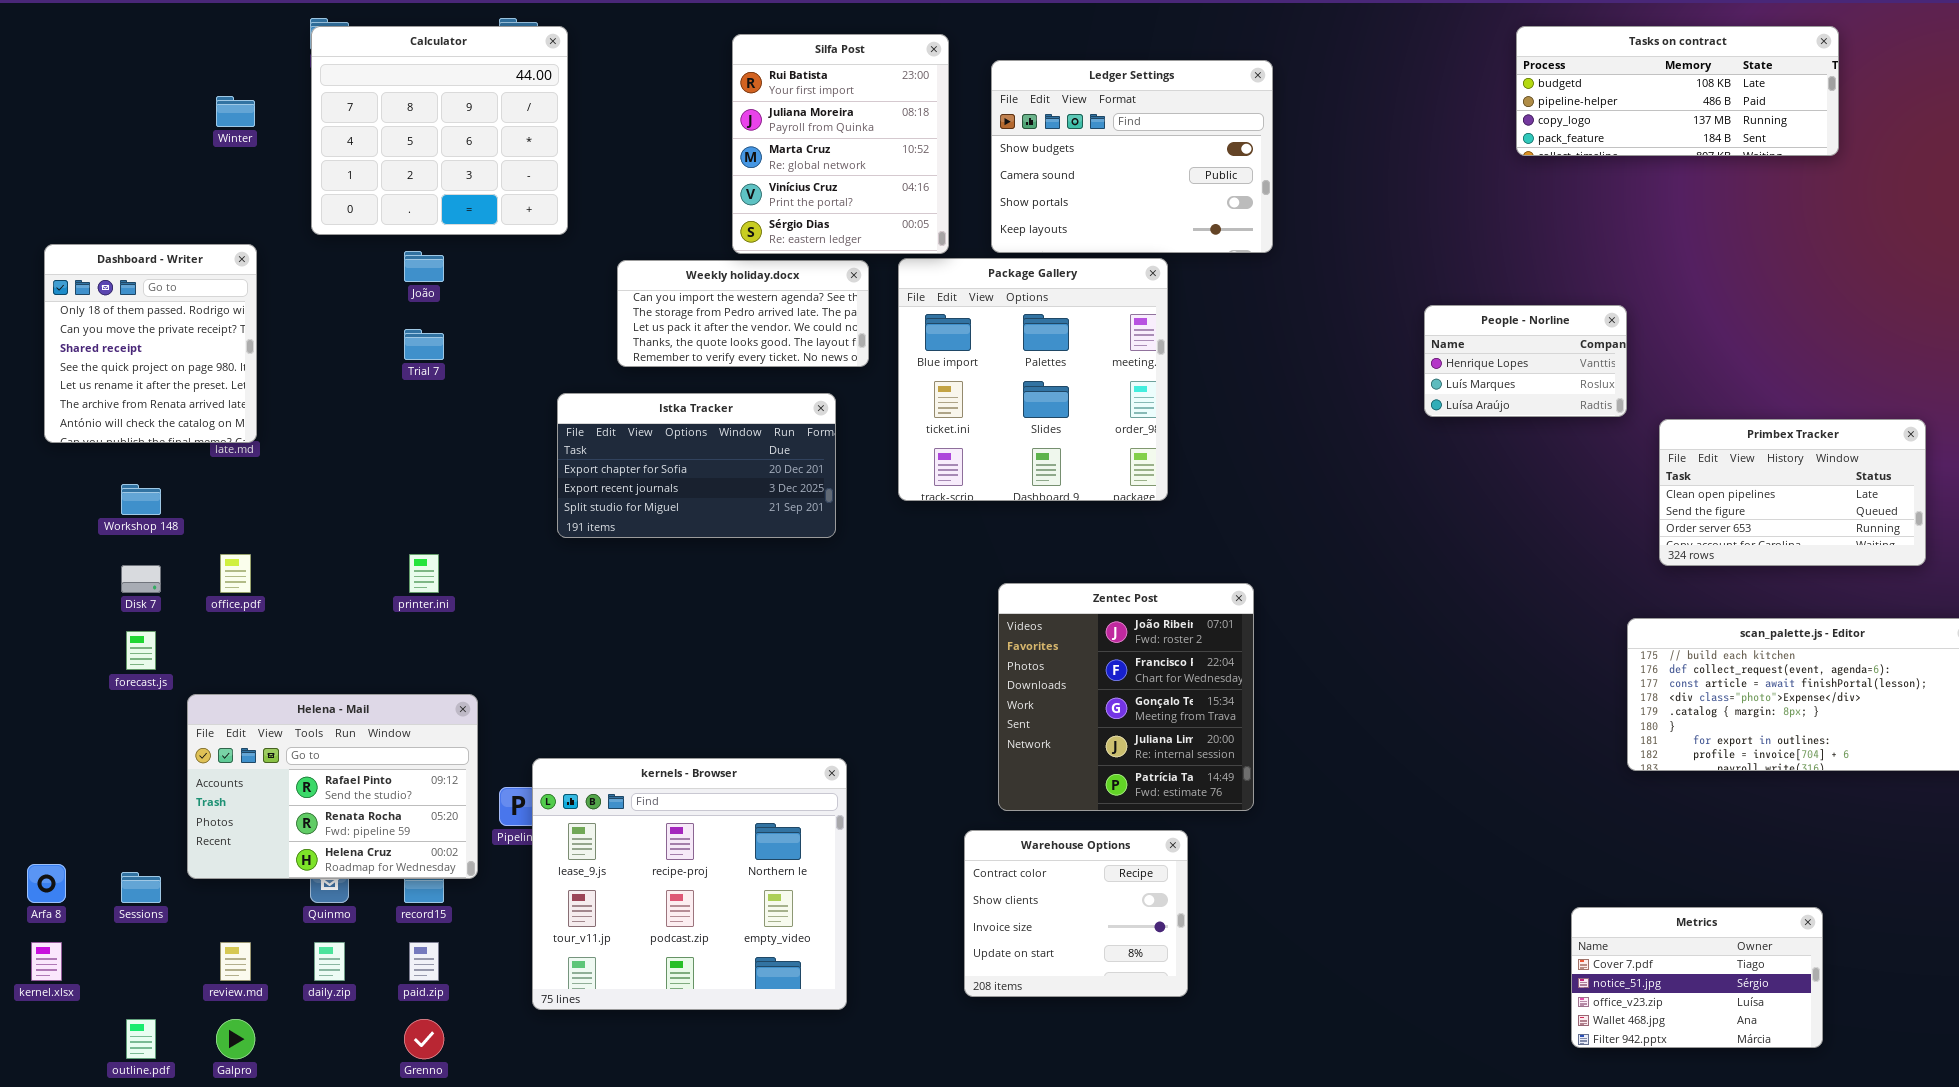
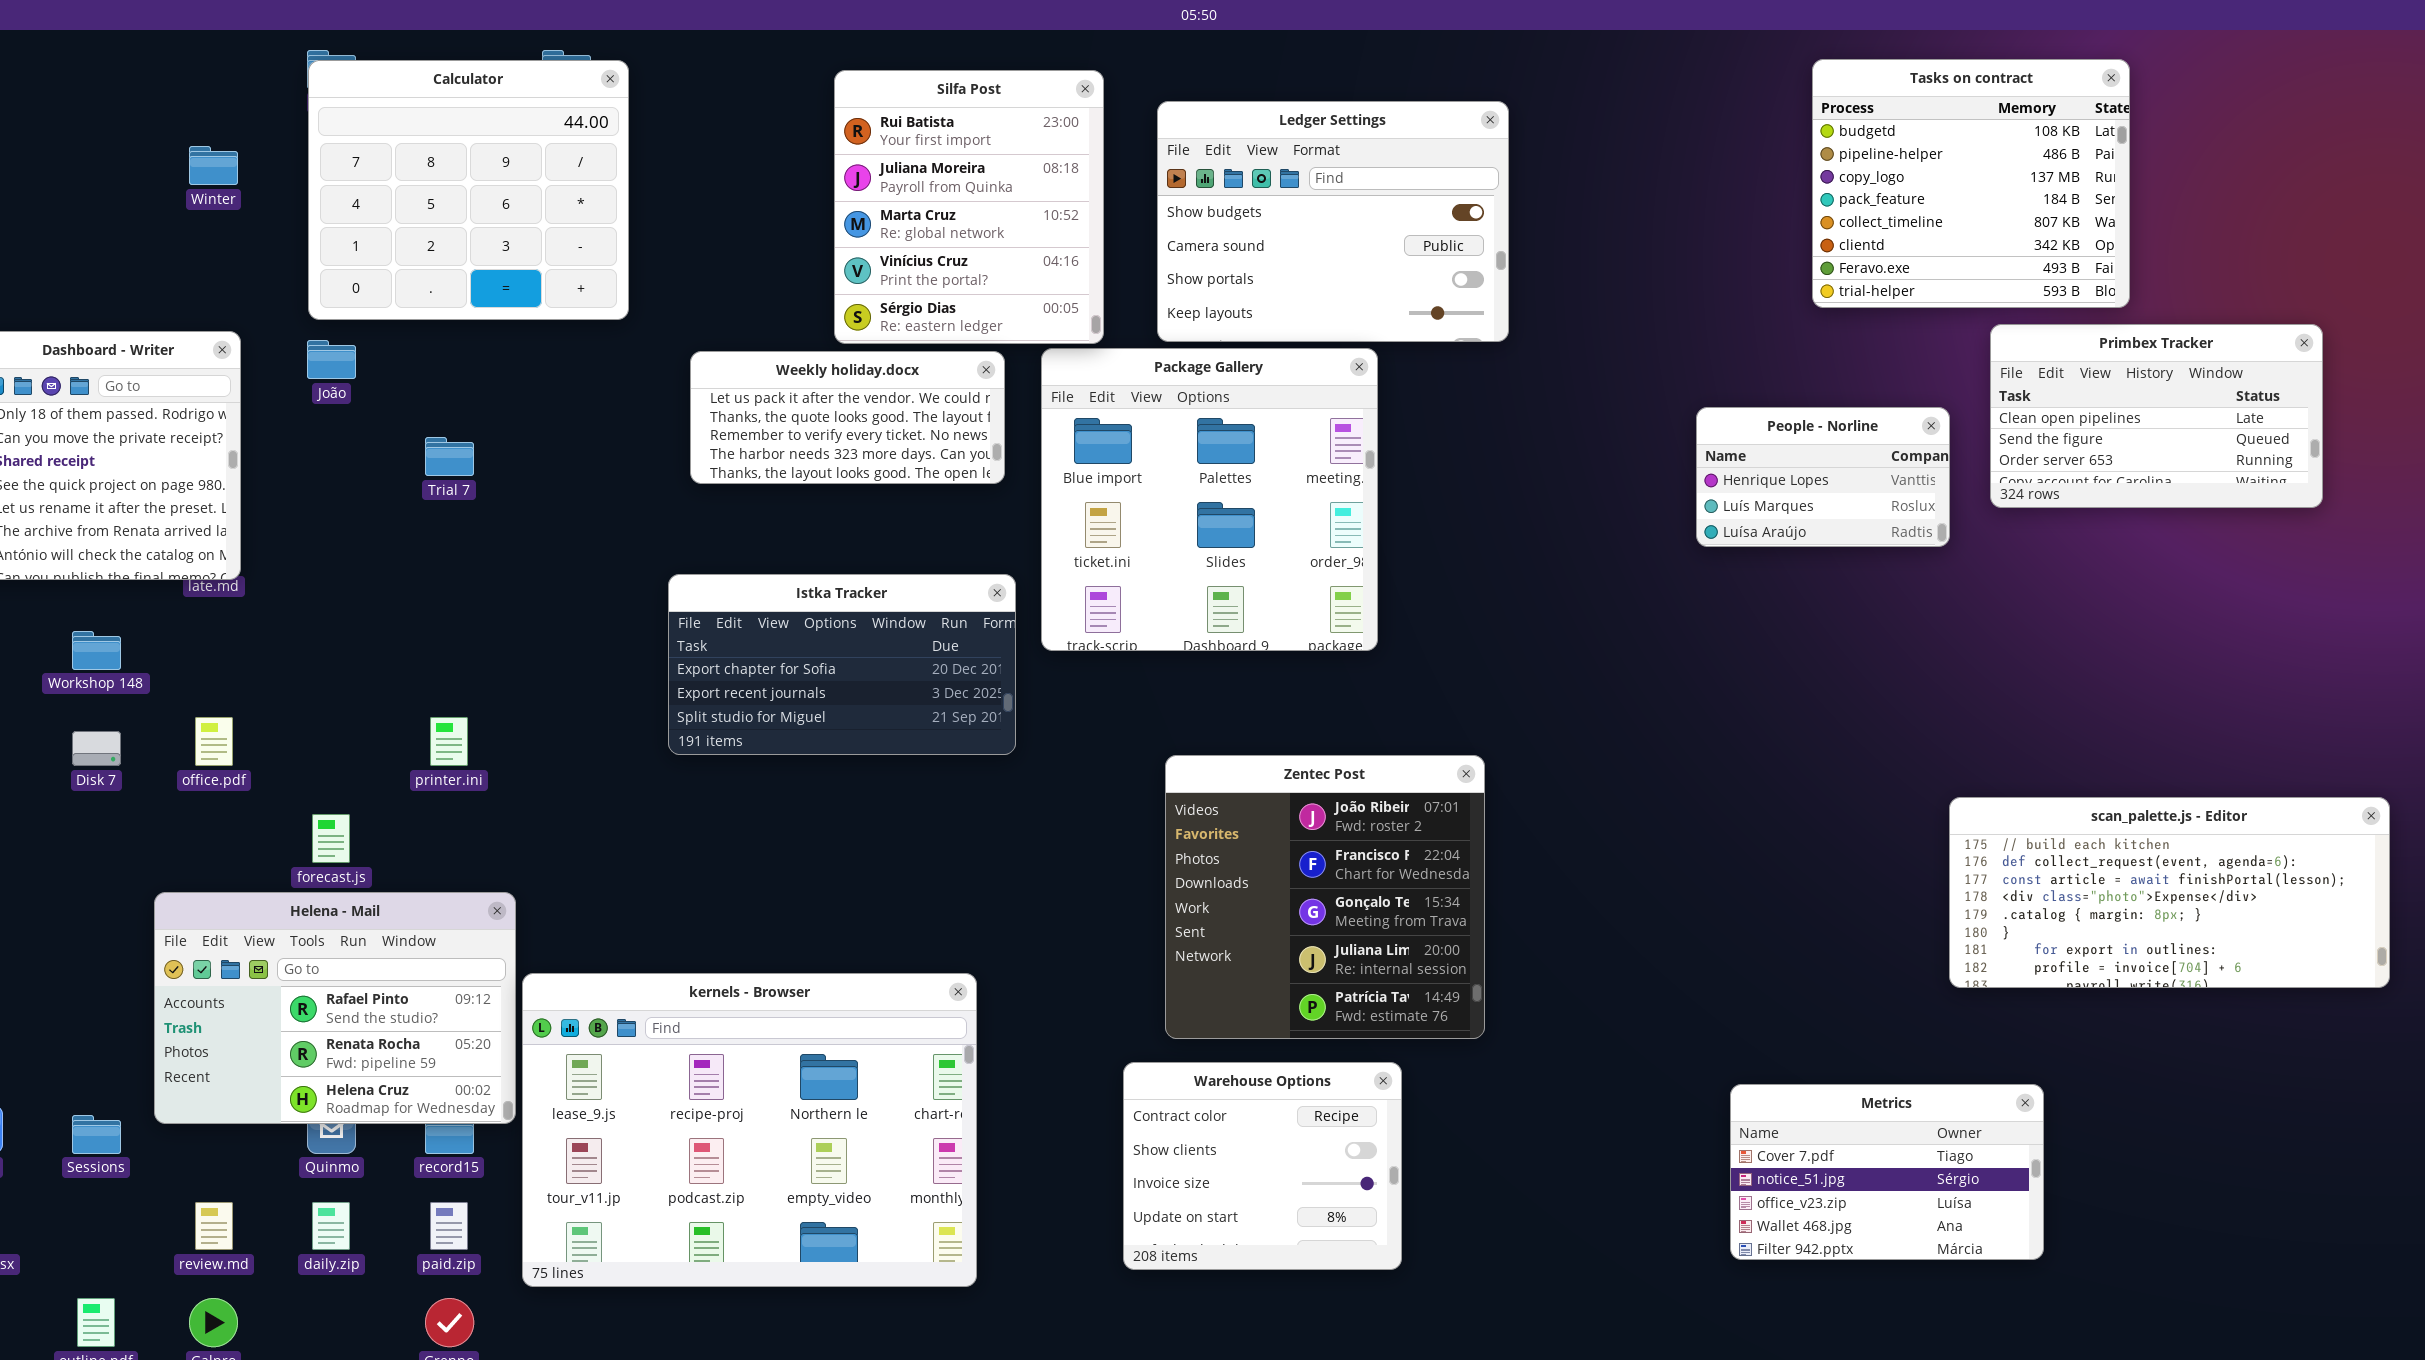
Tasks on contract: [1516,26,1839,156] -> [1812,59,2130,308], resized
João: [404,251,444,282] -> [307,340,356,379], moved
Weekly holiday.docx: [617,260,869,367] -> [690,351,1005,484], scrolled down 2 rows
Istka Tracker: [557,393,836,538] -> [668,574,1016,755], moved
Primbex Tracker: [1659,419,1926,566] -> [1990,324,2323,508], moved
forecast.js: [126,631,156,670] -> [312,814,350,863], moved
kernels - Browser: [532,758,847,1010] -> [522,973,977,1287], resized
Metrics: [1571,907,1823,1048] -> [1730,1084,2044,1260], moved

